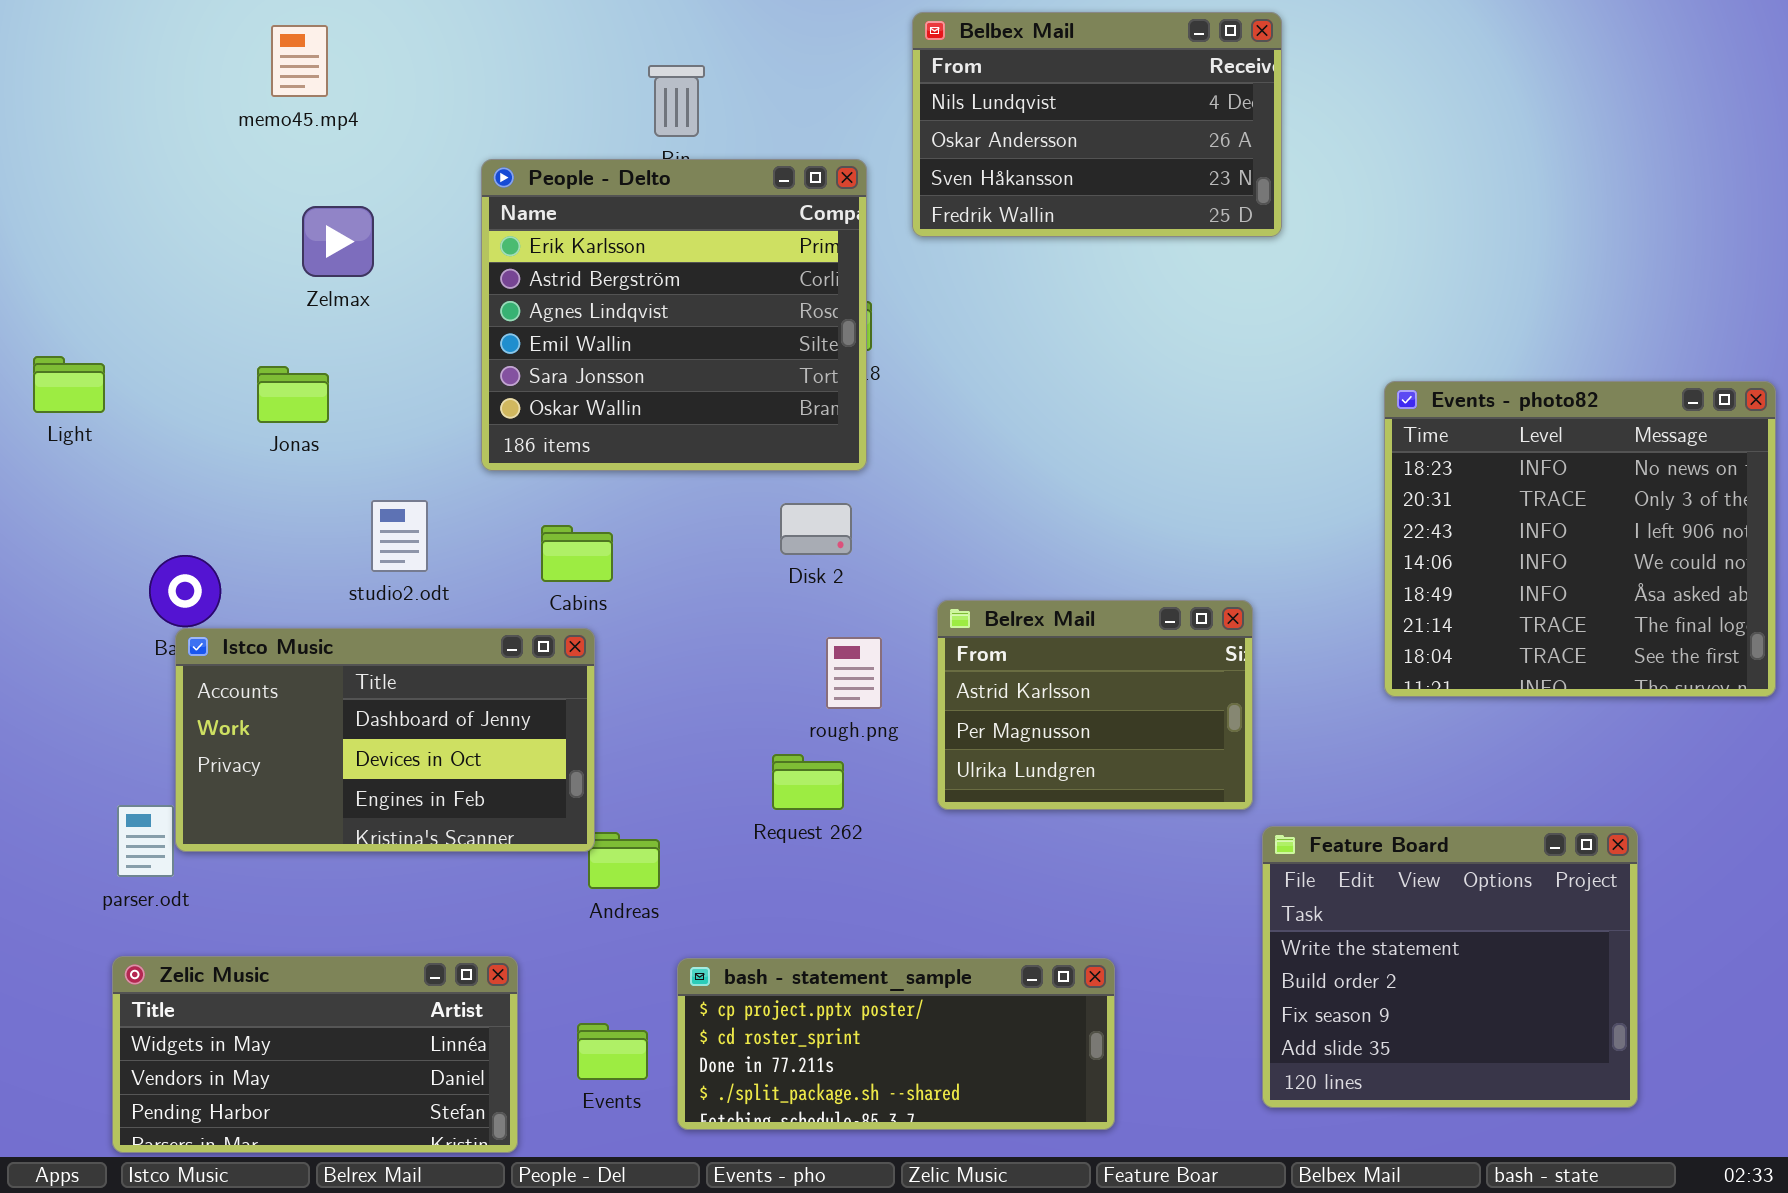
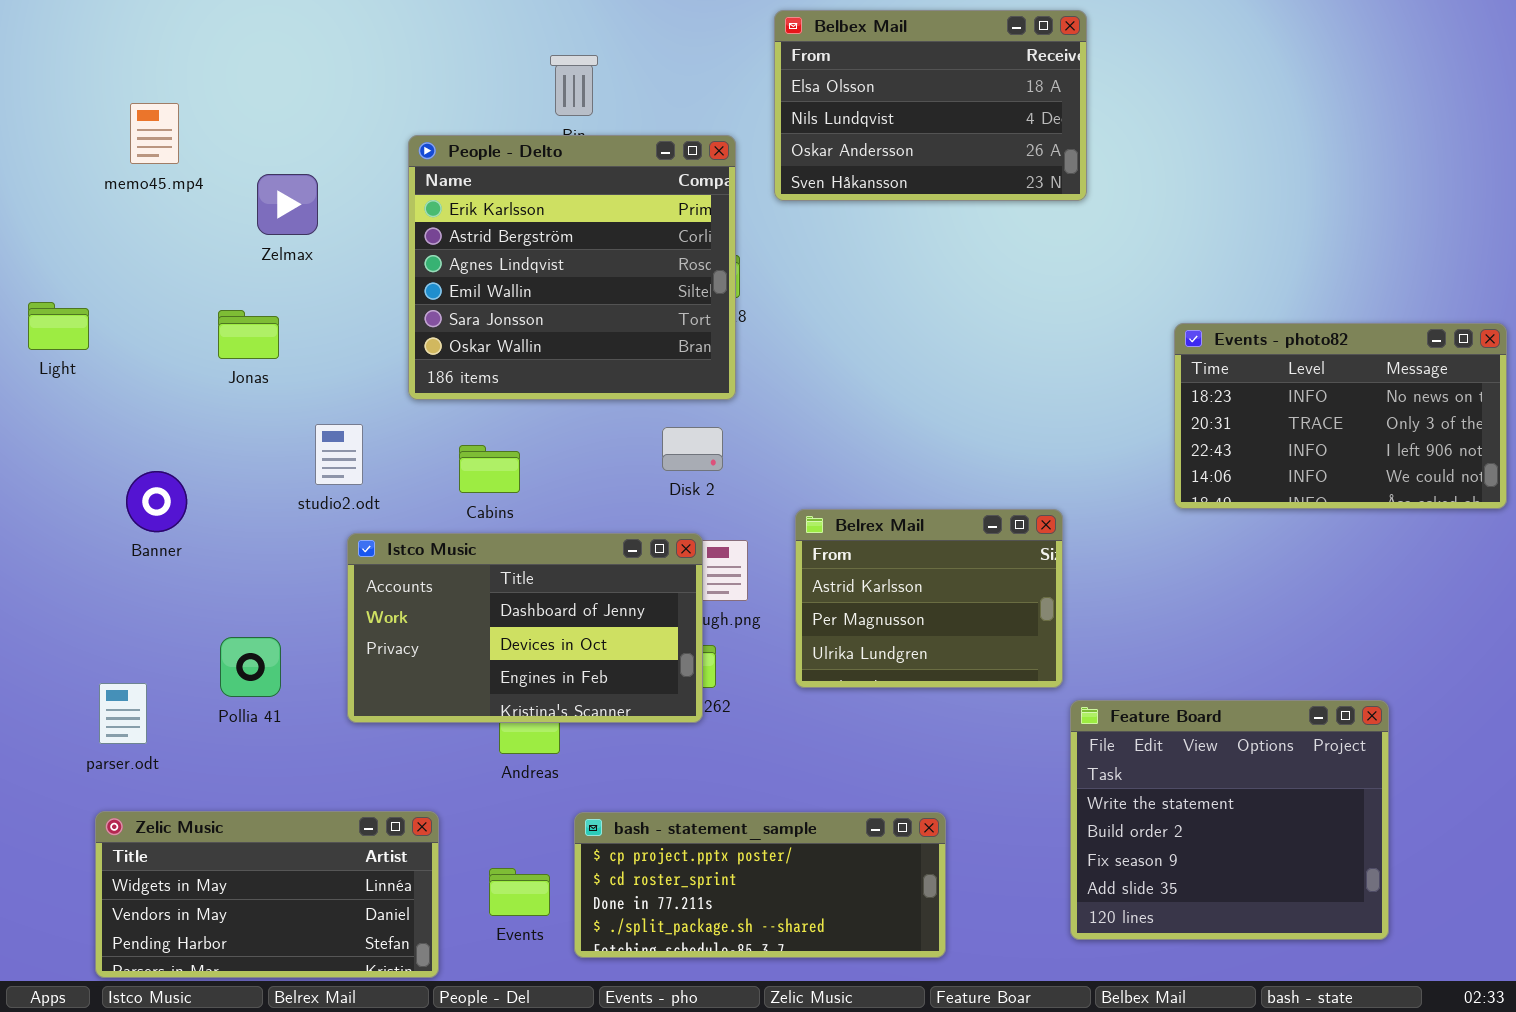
Belbex Mail: [912,12,1282,237] -> [774,10,1087,201], scrolled up 1 row
memo45.mp4: [271,25,328,97] -> [130,103,179,164], moved
Events - photo82: [1384,381,1776,697] -> [1174,323,1507,509], resized
Istco Music: [175,628,595,852] -> [347,533,703,723], moved

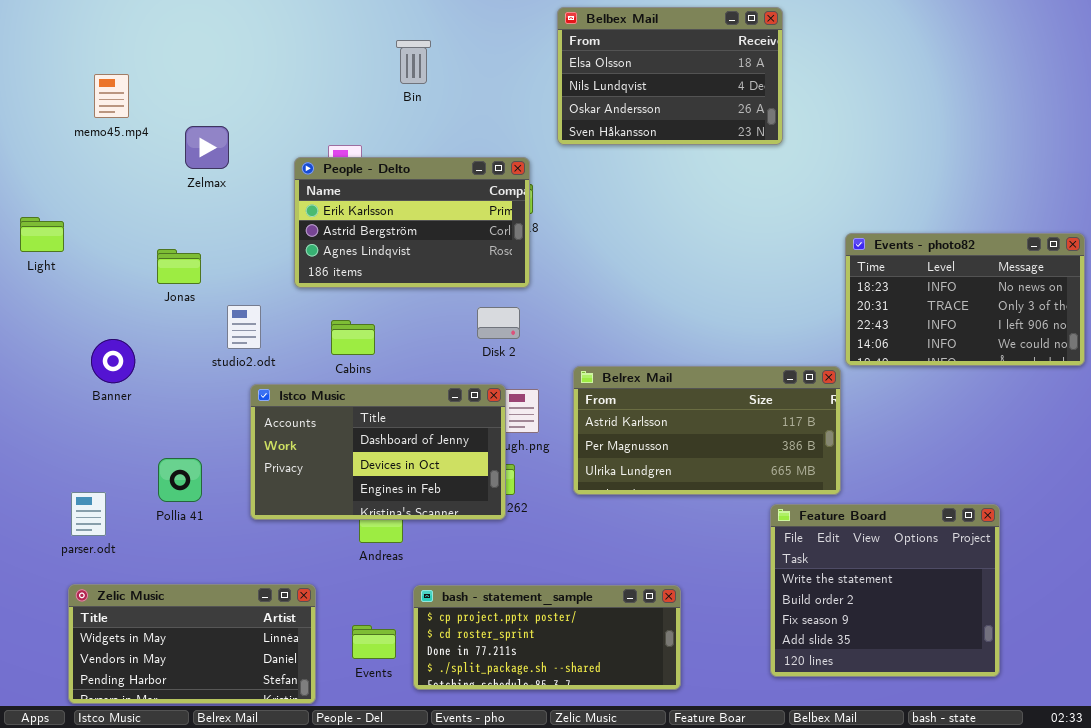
People - Delto: [408,135,736,400] -> [294,157,530,288], resized
Jonas: [218,310,279,359] -> [157,249,201,284], moved
Belrex Mail: [795,509,1063,688] -> [573,366,841,495], resized

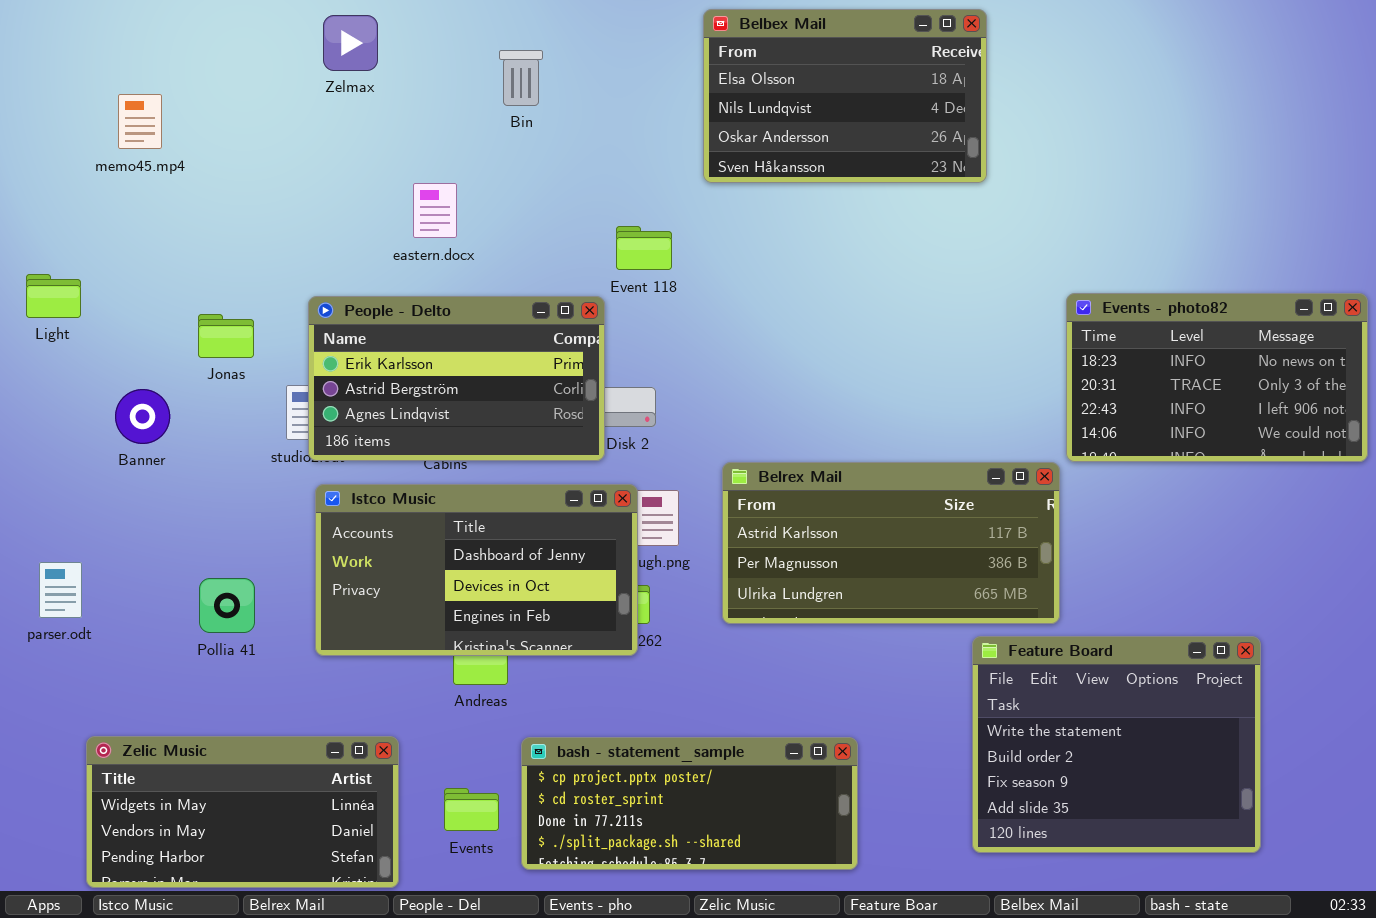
Zelmax: [185,126,229,169] -> [323,15,378,71], moved
People - Delto: [294,157,530,288] -> [308,296,605,461], moved
Banner: [91,339,135,383] -> [115,389,170,444], moved
parser.odt: [71,492,106,536] -> [39,562,82,618], moved

